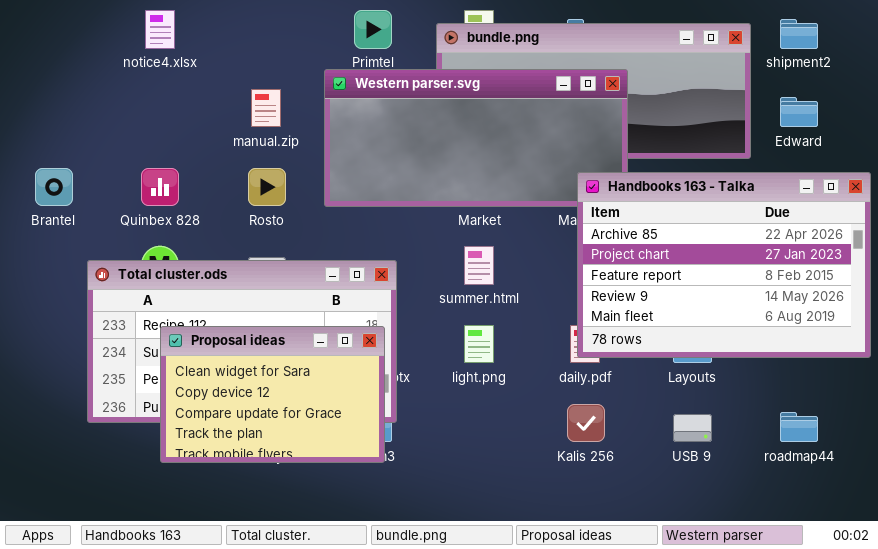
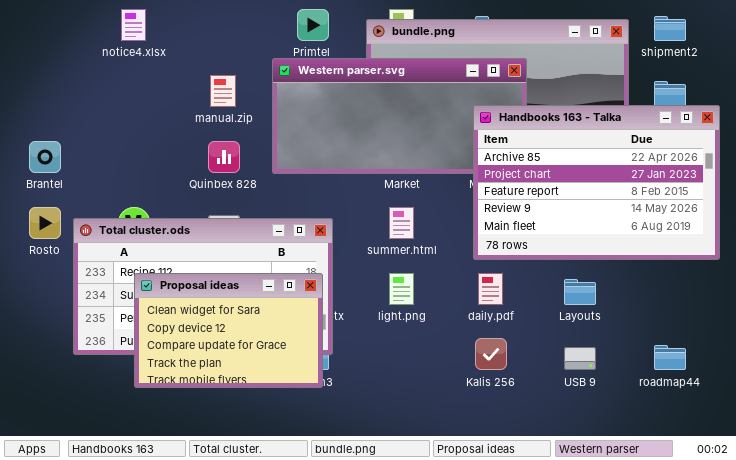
Quinbex 828: [141,168,179,206] -> [208,141,240,173], moved
Rosto: [248,168,286,206] -> [29,207,61,239], moved
Handbooks 163 - Talka: [577,172,871,358] -> [473,105,720,260], moved

